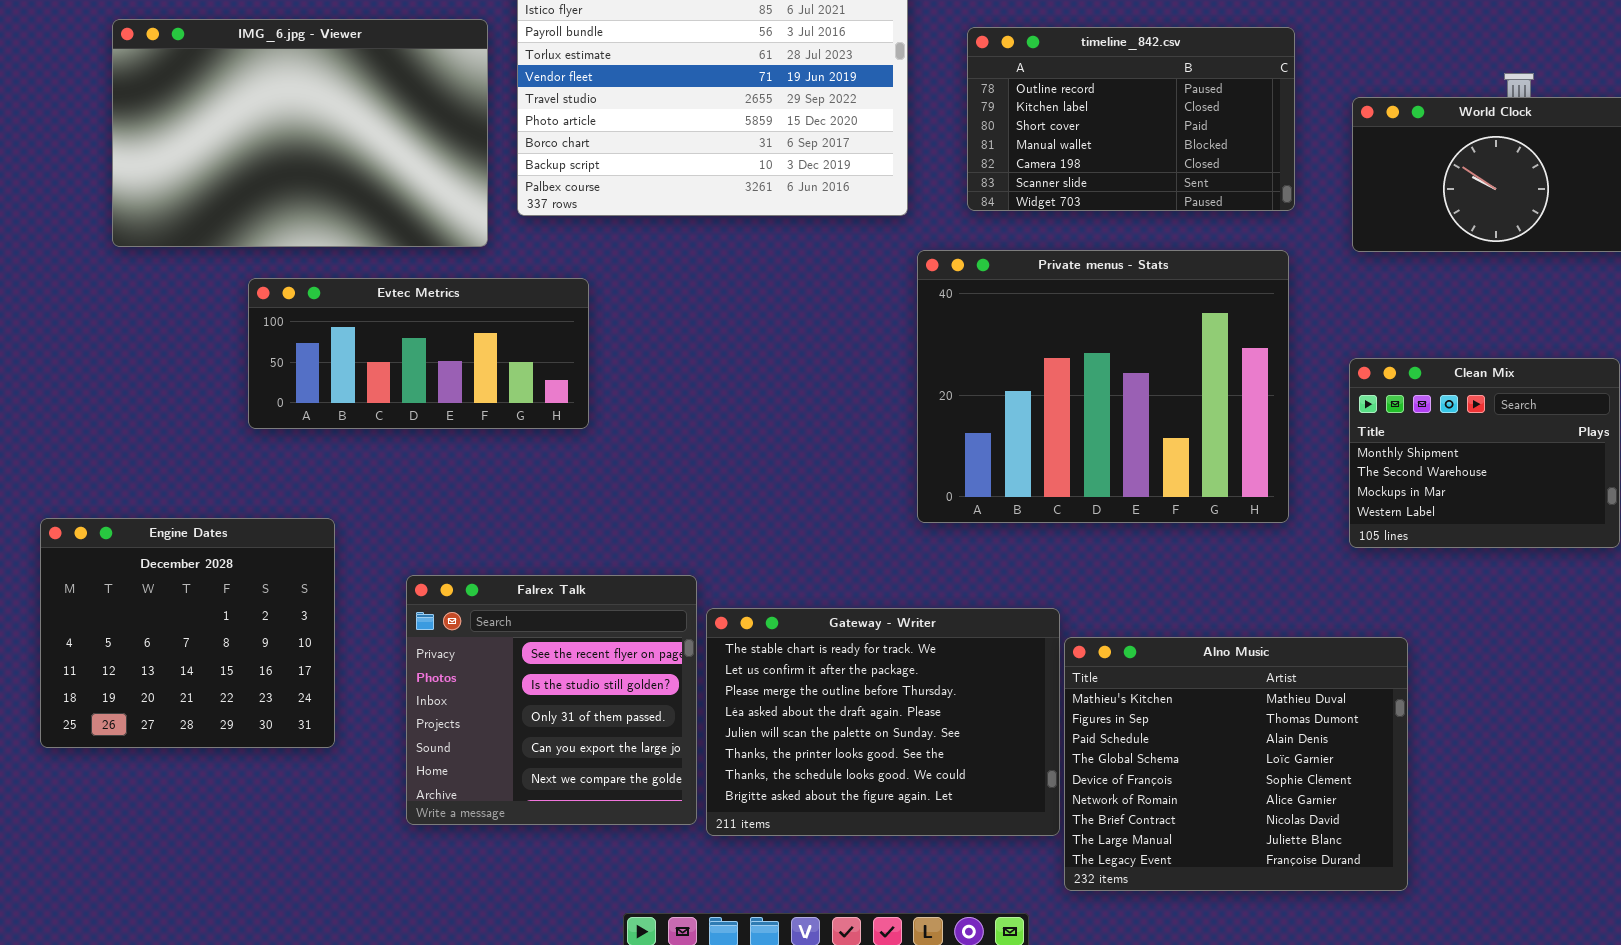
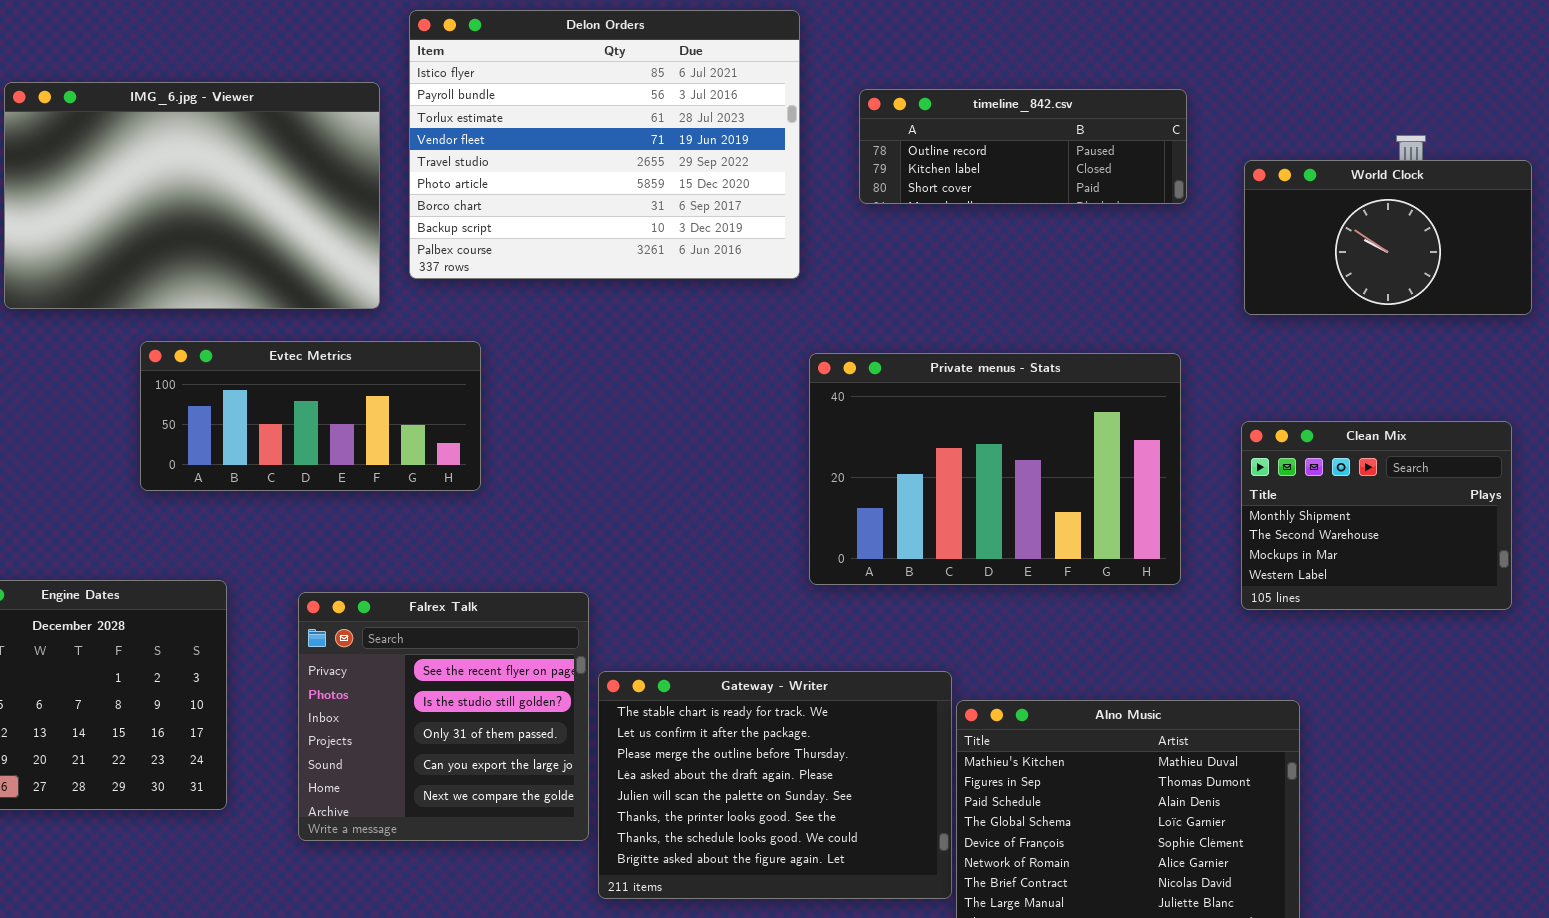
timeline_842.csv: [967,27,1295,211] -> [859,89,1187,204], resized
Private menus - Stats: [917,250,1289,523] -> [809,353,1181,585], resized
Falrex Talk: [406,575,697,825] -> [298,592,589,841], moved

